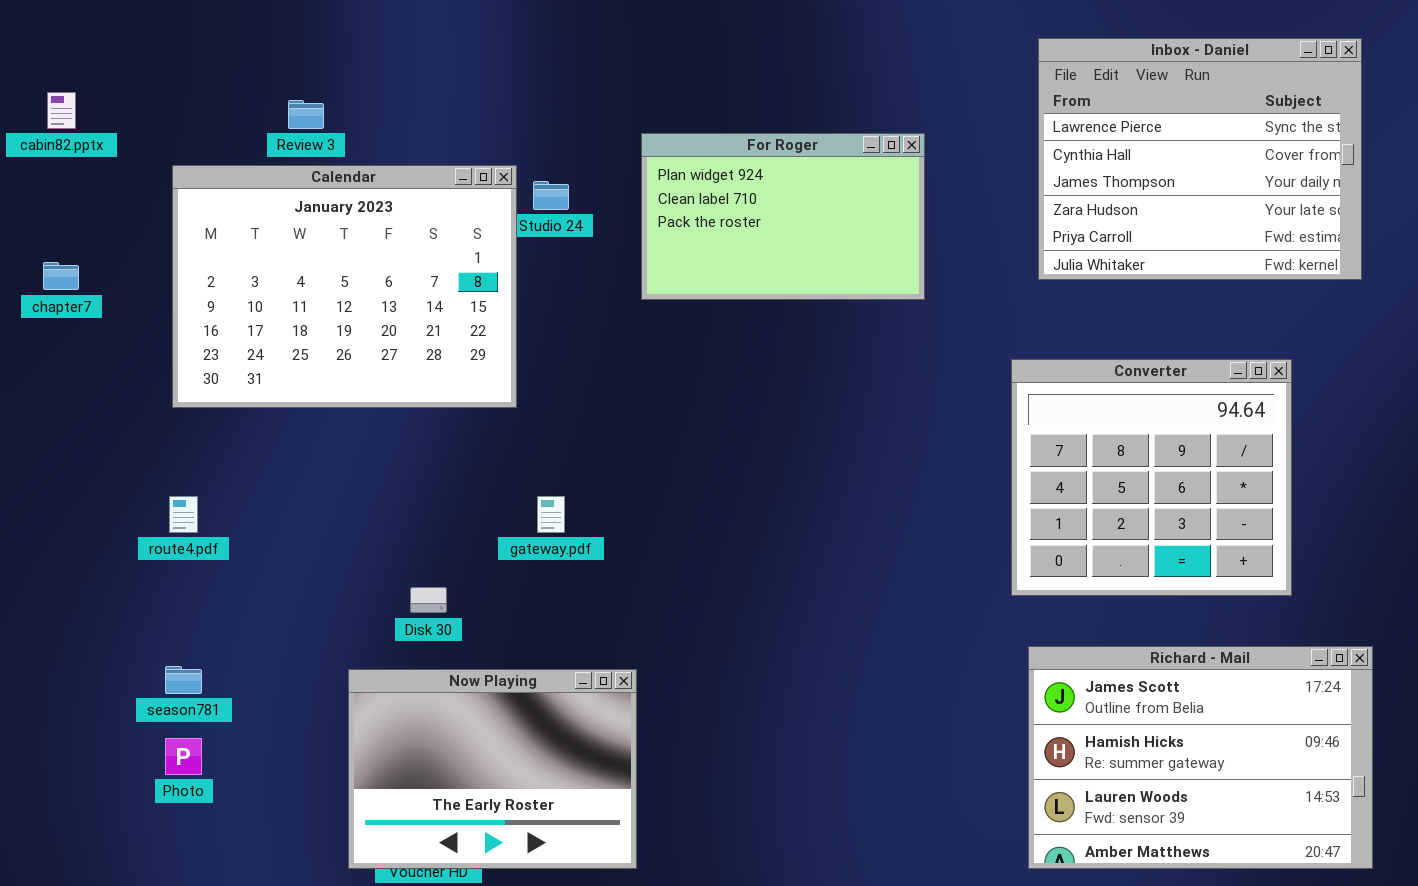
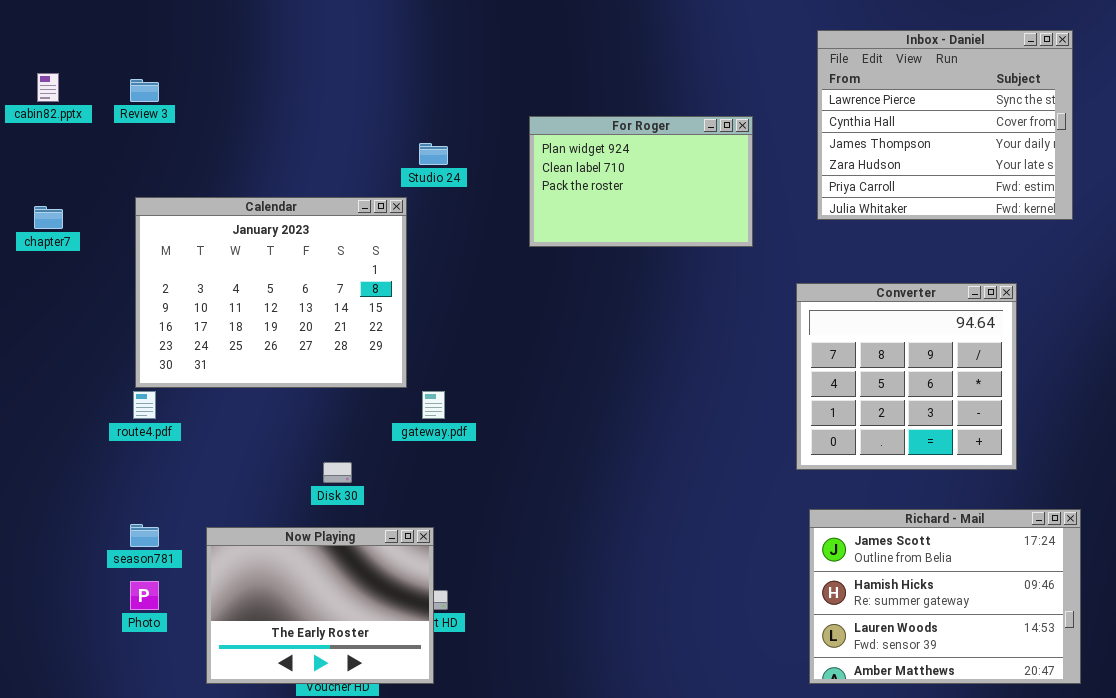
Review 3: [288,100,324,129] -> [130,79,159,102], moved
For Roger: [641,133,925,300] -> [529,116,753,247], moved
Calendar: [172,165,517,408] -> [135,197,407,388], moved
Now Playing: [348,669,637,869] -> [206,527,434,684], moved

